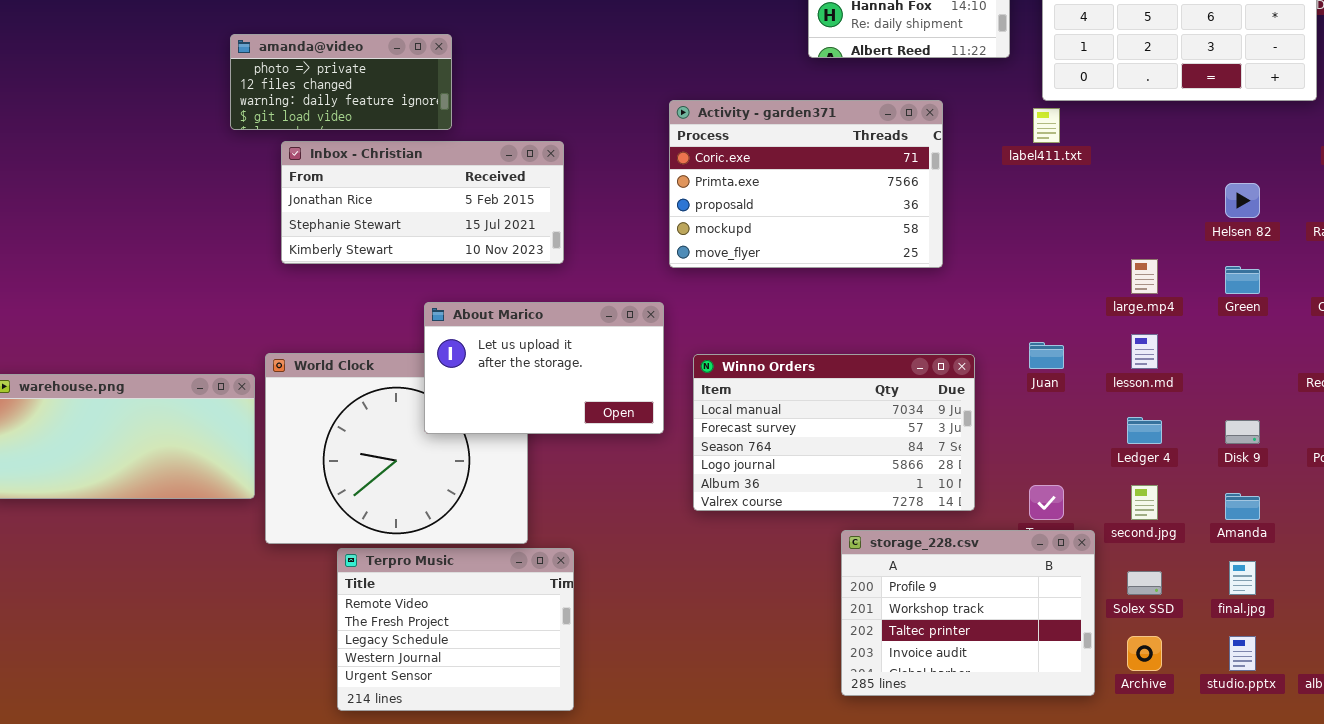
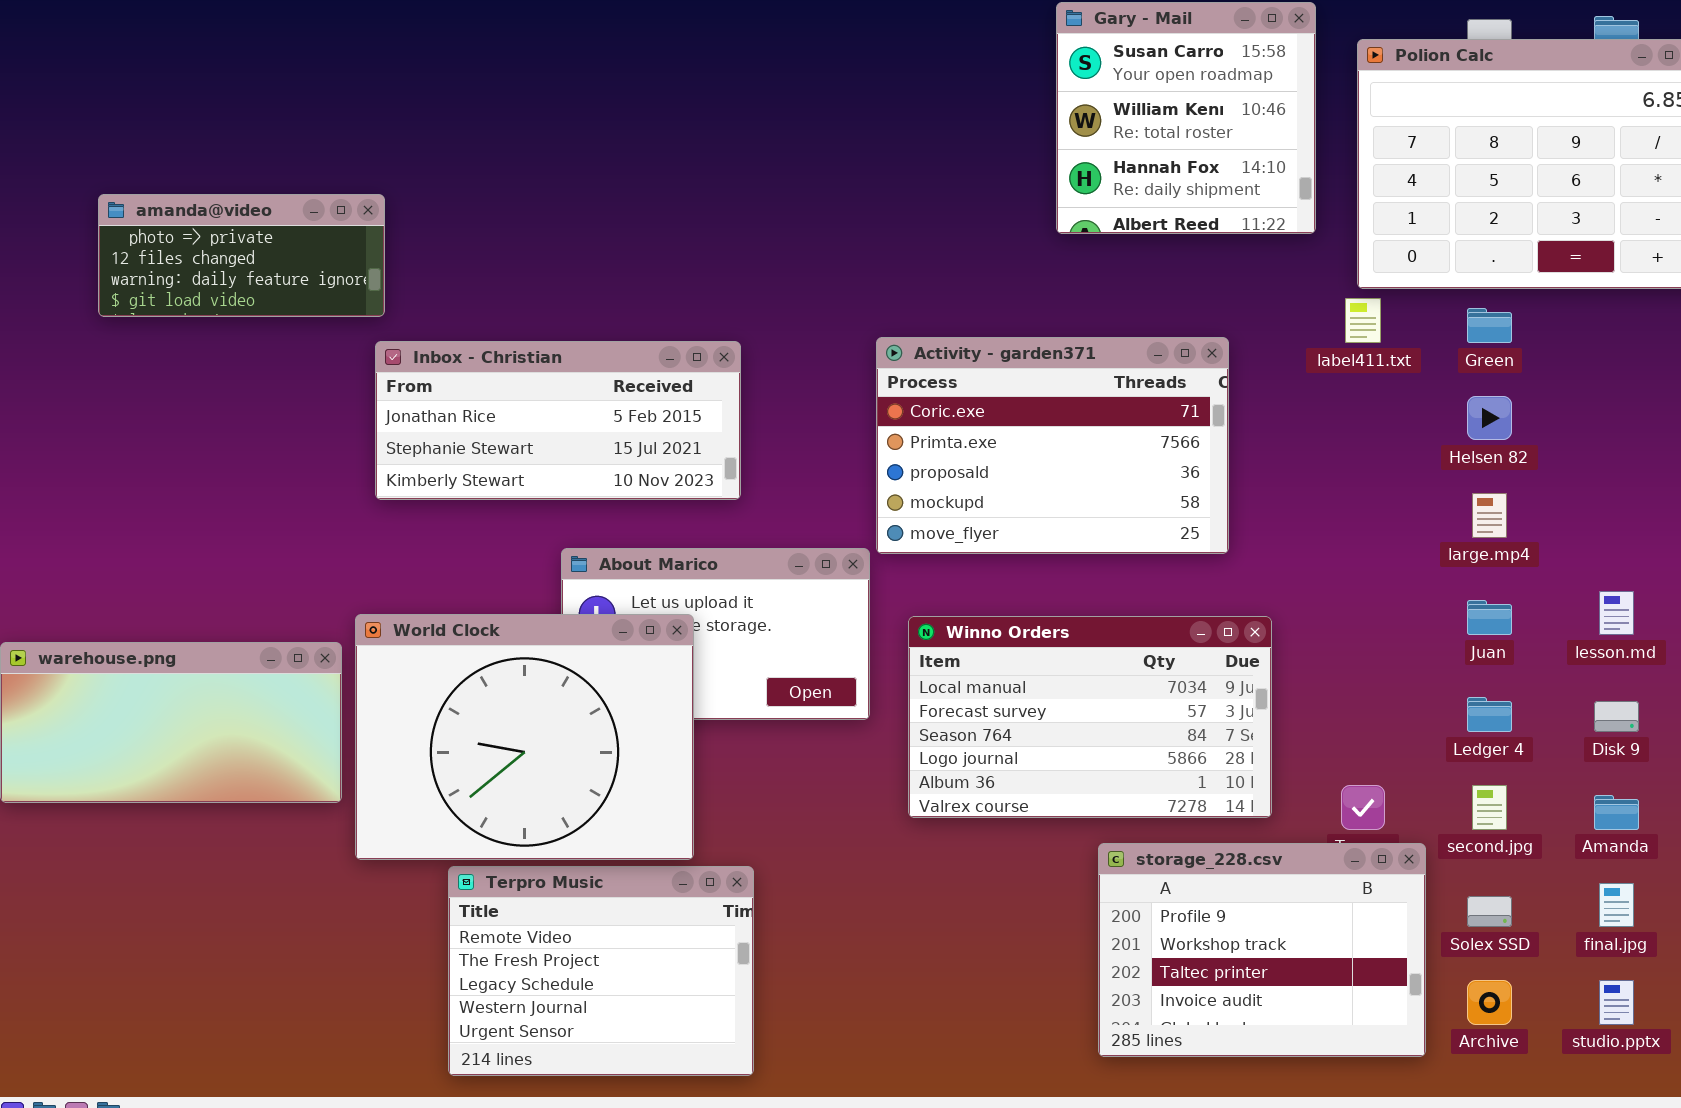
amanda@video: [230,34,452,130] -> [98,194,385,317], moved
Activity - garden371: [669,100,943,268] -> [876,337,1229,554], moved
Helsen 82: [1225,183,1260,218] -> [1467,396,1512,440], moved
Green: [1225,266,1260,294] -> [1467,308,1512,343], moved
lesson.md: [1131,334,1158,369] -> [1599,591,1634,635], moved
Juan: [1029,342,1064,369] -> [1467,600,1512,635], moved
World Clock: [265,353,528,544] -> [355,614,694,860], raised

